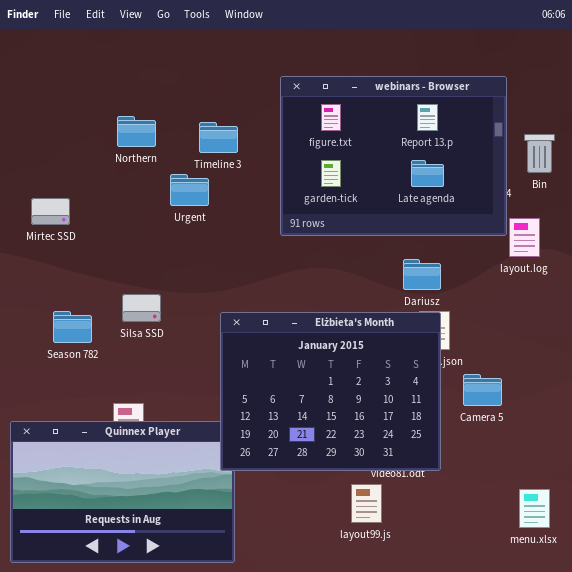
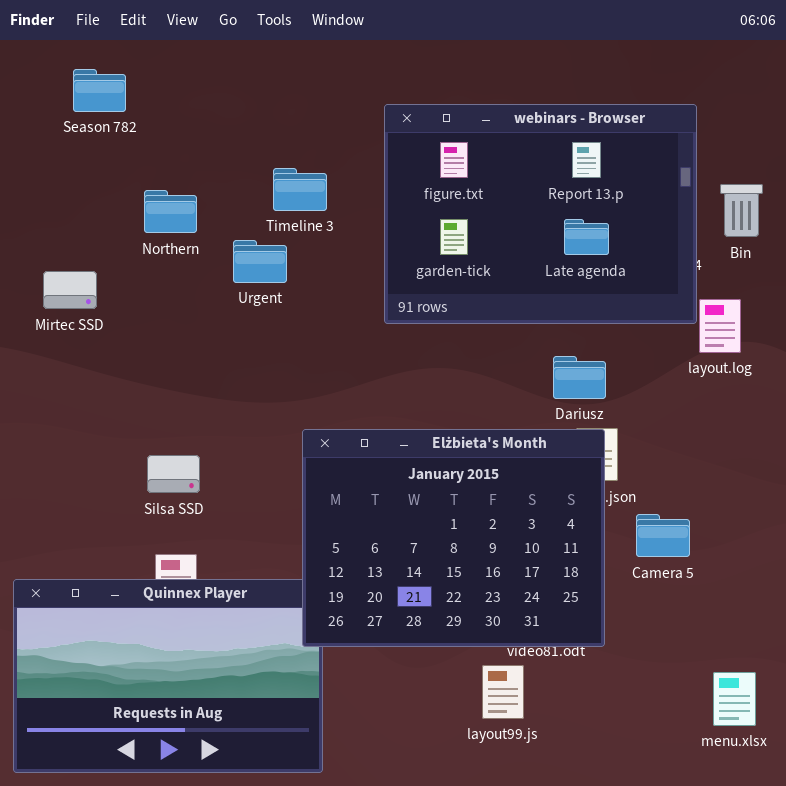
Northern: [117,116,156,147] -> [144,190,197,233], moved
Silsa SSD: [122,294,161,322] -> [147,455,200,493], moved
Season 782: [53,311,92,343] -> [73,69,126,112], moved

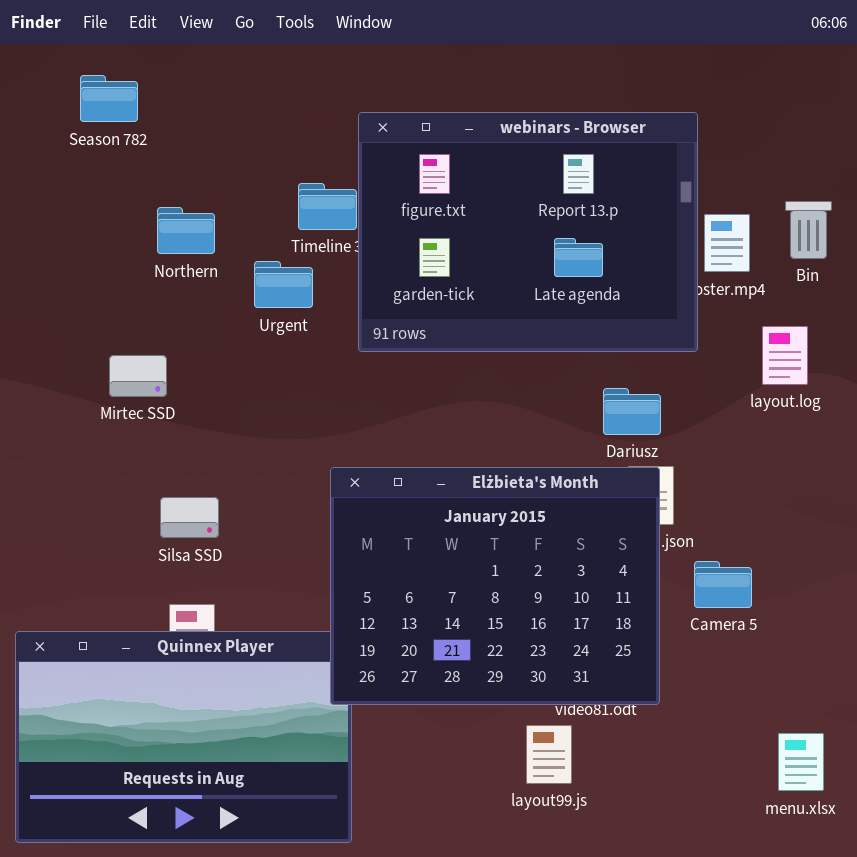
webinars - Browser: [384,104,697,324] -> [358,112,698,352], moved
Mirtec SSD: [43,271,97,309] -> [109,355,167,397], moved

